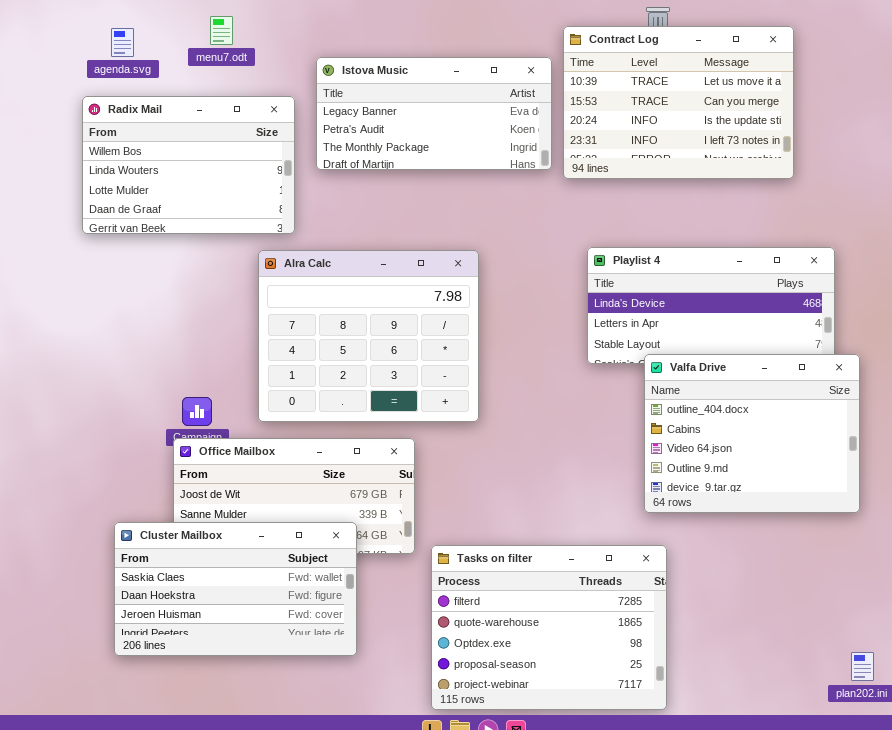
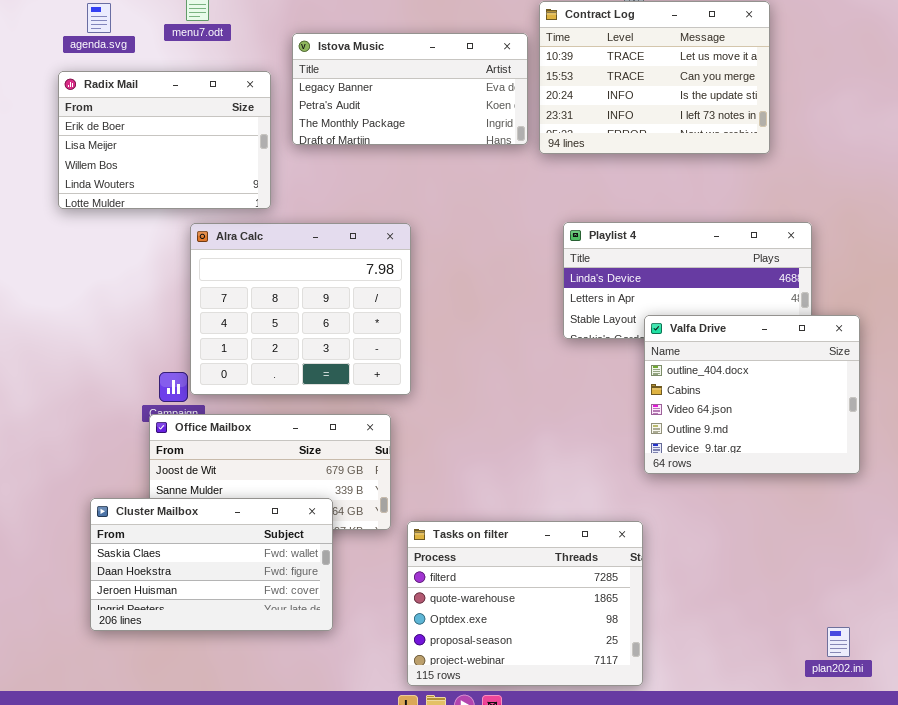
Radix Mail: [82,96,295,234] -> [58,71,271,209], scrolled up 2 rows
Alra Calc: [258,250,479,422] -> [190,223,411,395], moved
Valfa Drive: [644,354,860,513] -> [644,315,860,474], moved

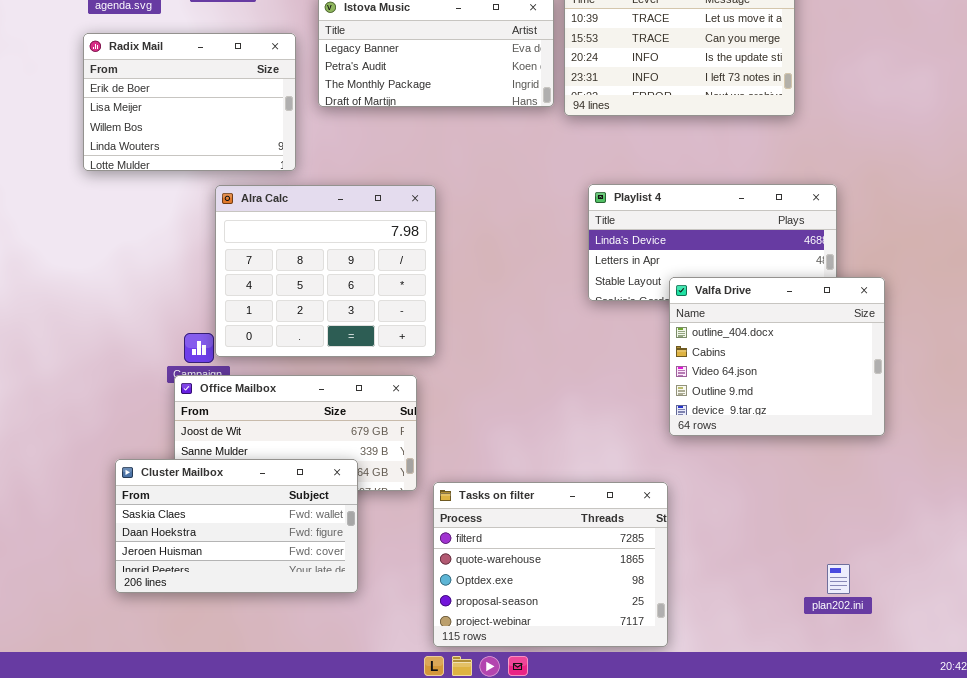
plan202.ini: [827,627,850,657] -> [827,564,850,594], moved

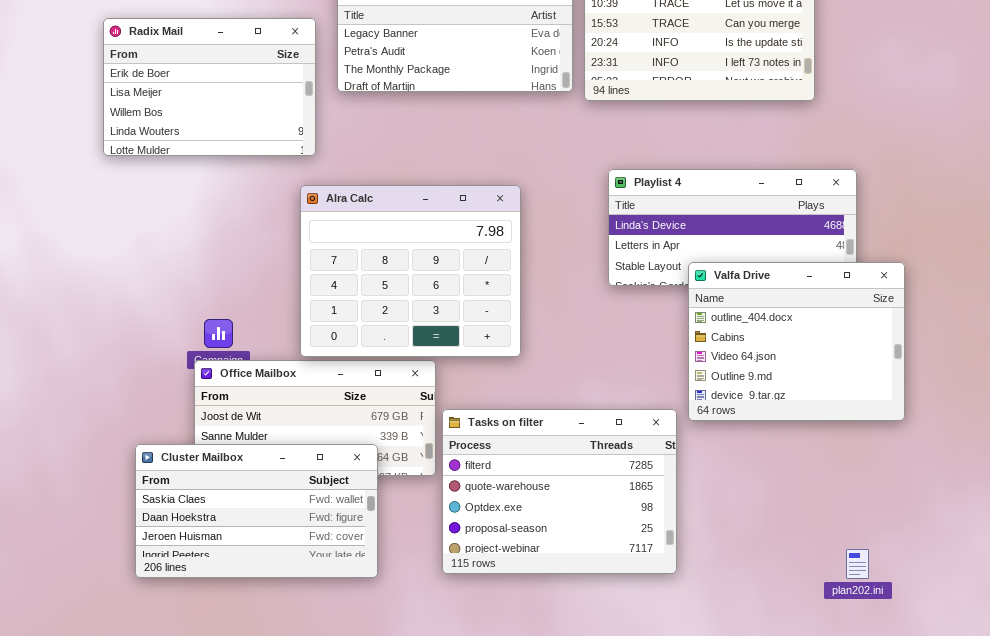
Alra Calc: [215,185,436,357] -> [300,185,521,357], moved
Tasks on filter: [433,482,668,647] -> [442,409,677,574], moved

